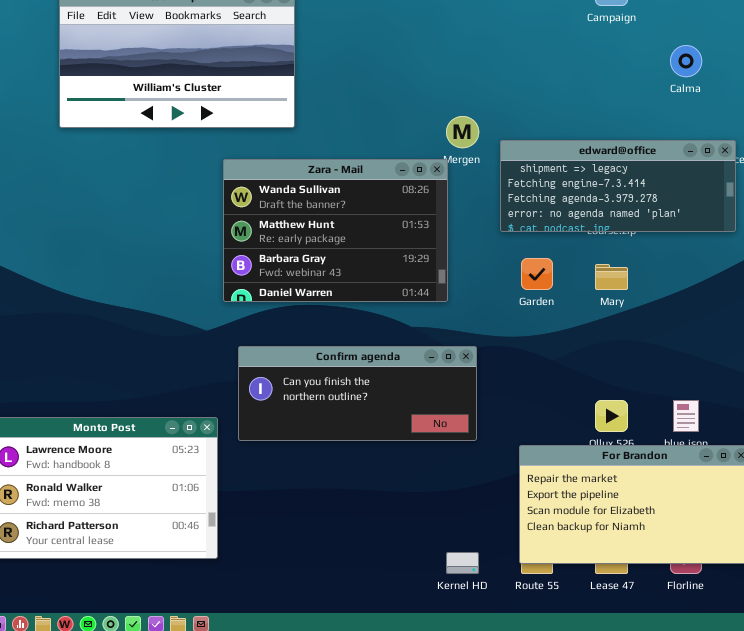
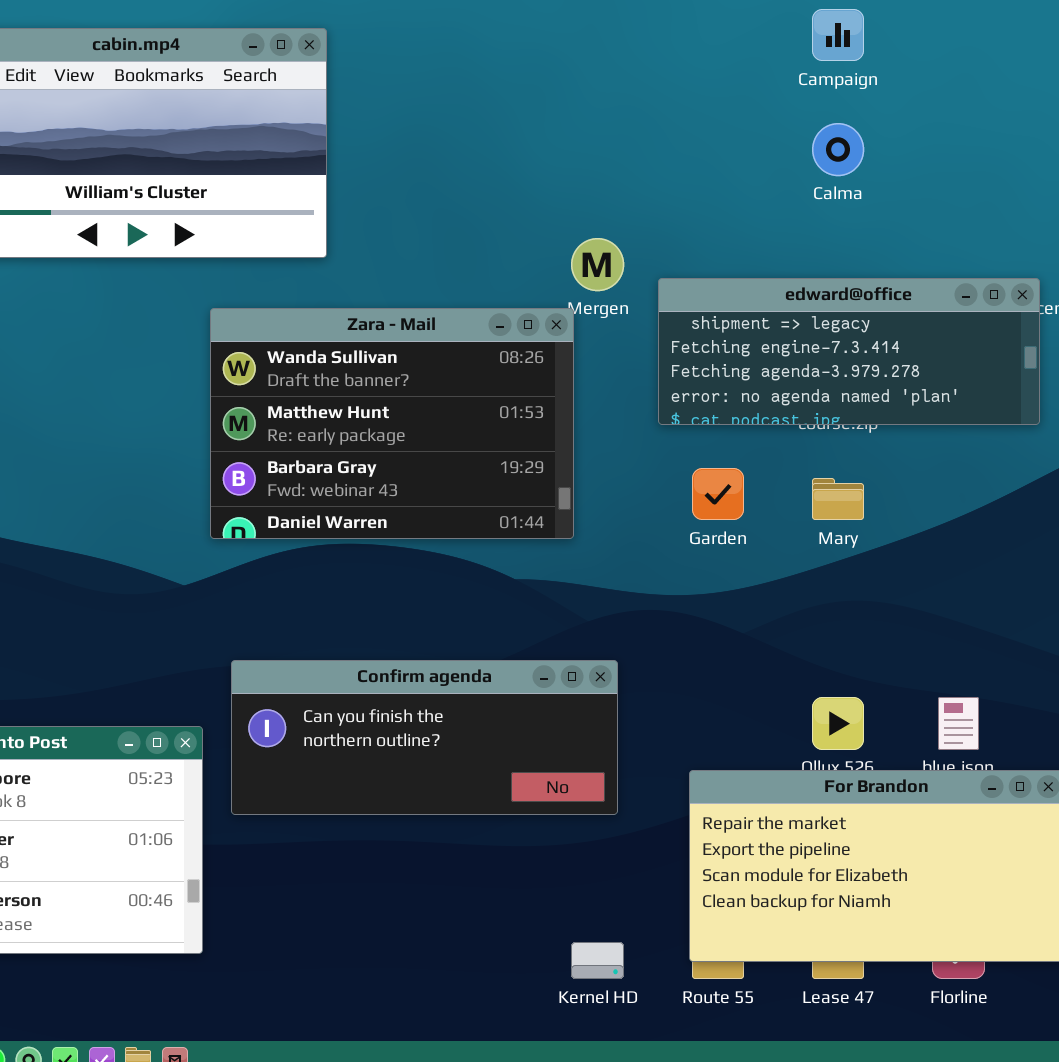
Calma: [670,45,702,77] -> [812,123,864,176], moved
Confirm agenda: [238,346,477,441] -> [231,660,618,815], moved

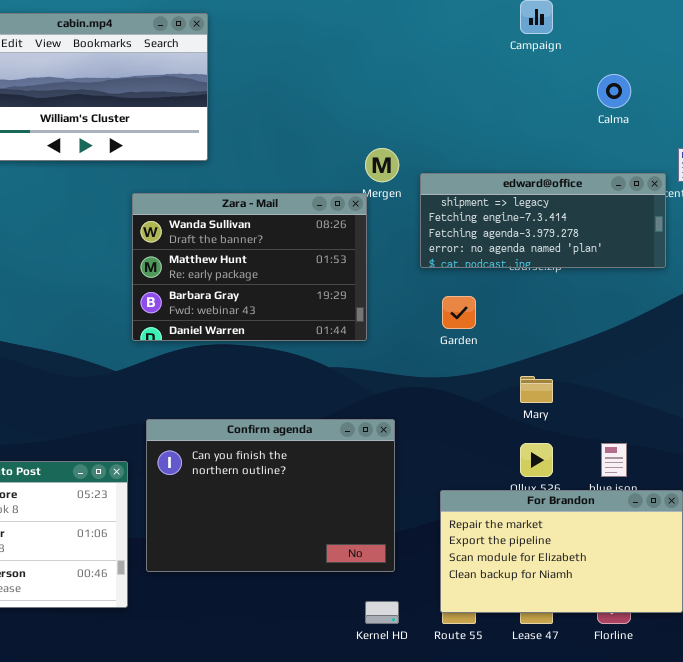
Calma: [812,123,864,176] -> [597,74,631,108], moved
Mary: [812,478,864,520] -> [520,376,553,403], moved
Confirm agenda: [231,660,618,815] -> [146,419,395,572], resized

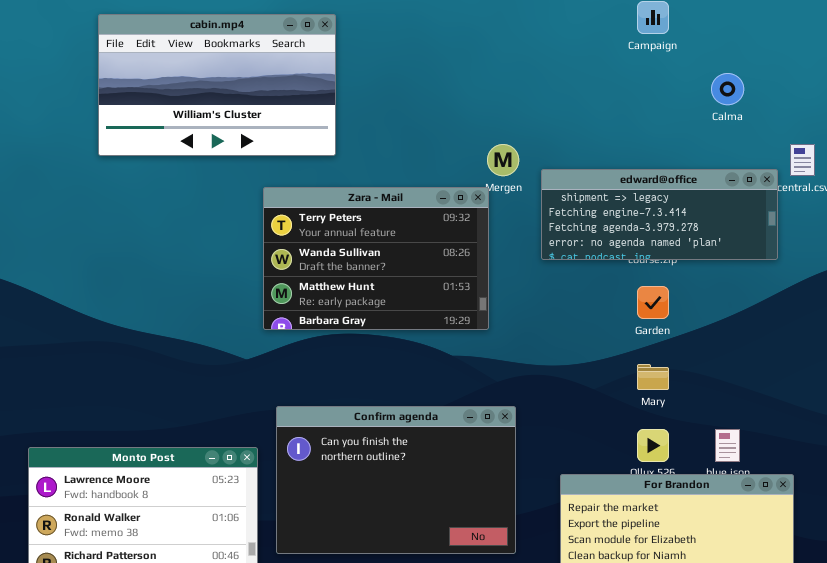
Zara - Mail: [132,193,367,341] -> [263,187,489,330], scrolled up 1 row
Garden: [442,296,476,329] -> [637,286,669,319], moved

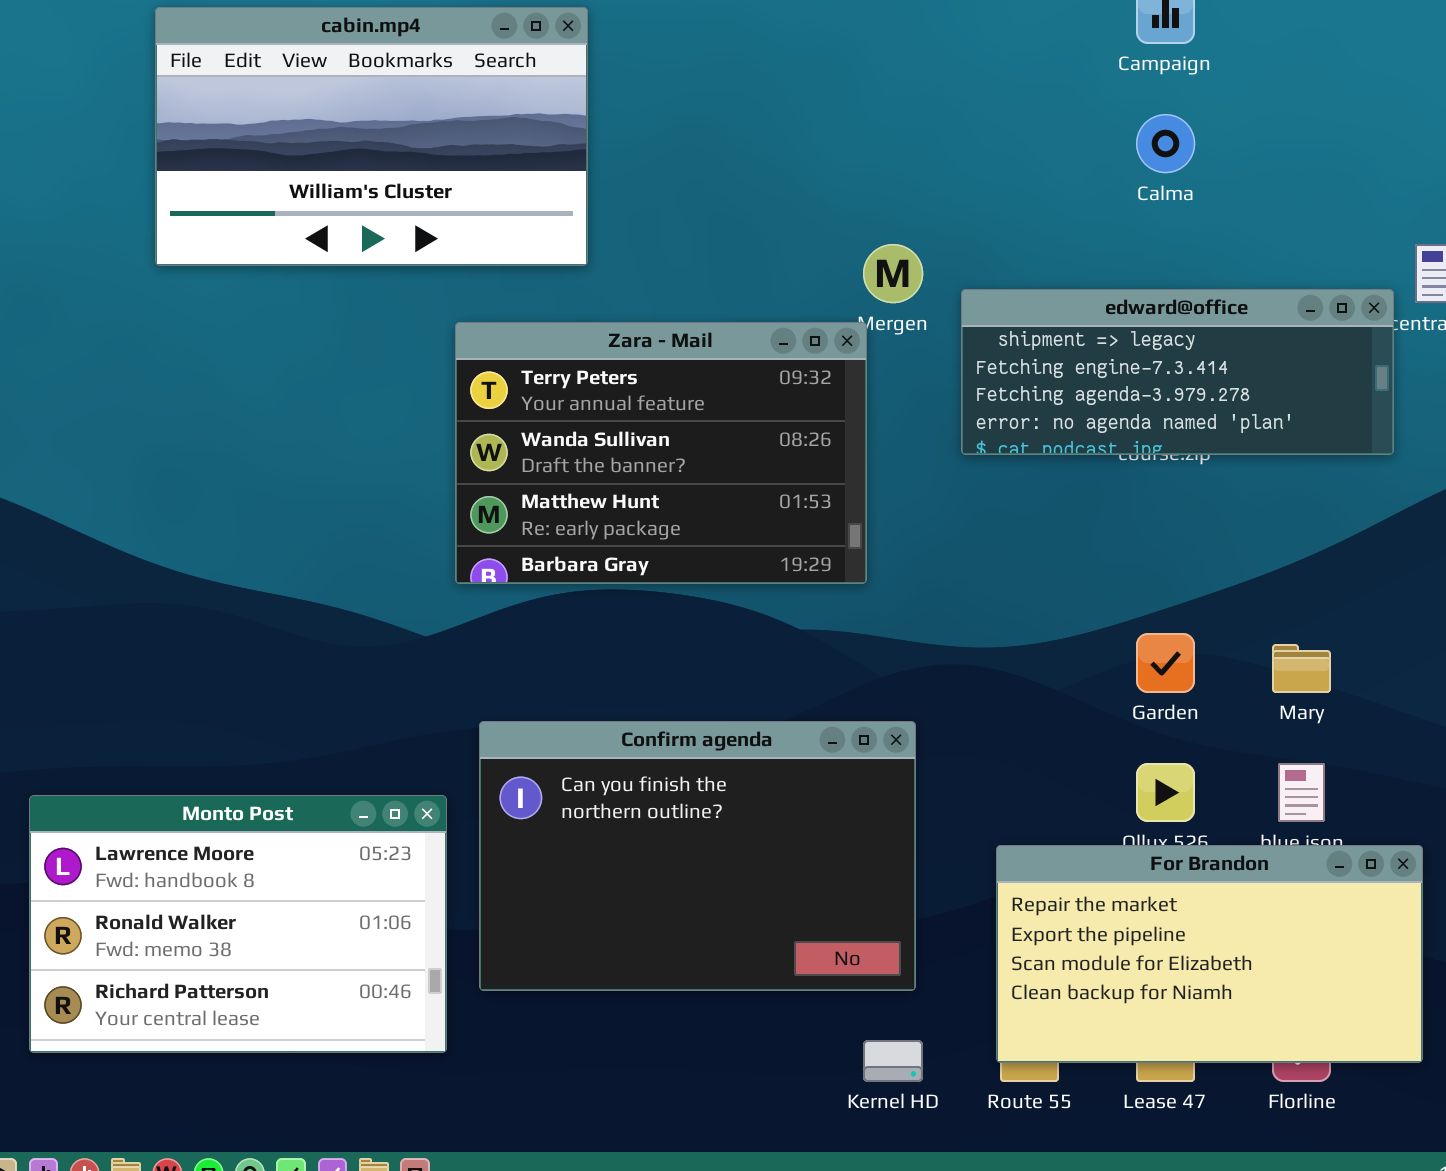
Calma: [711,73,744,105] -> [1136,114,1195,173], moved
Garden: [637,286,669,319] -> [1136,633,1195,693], moved
Mary: [637,364,669,390] -> [1272,644,1331,693], moved

